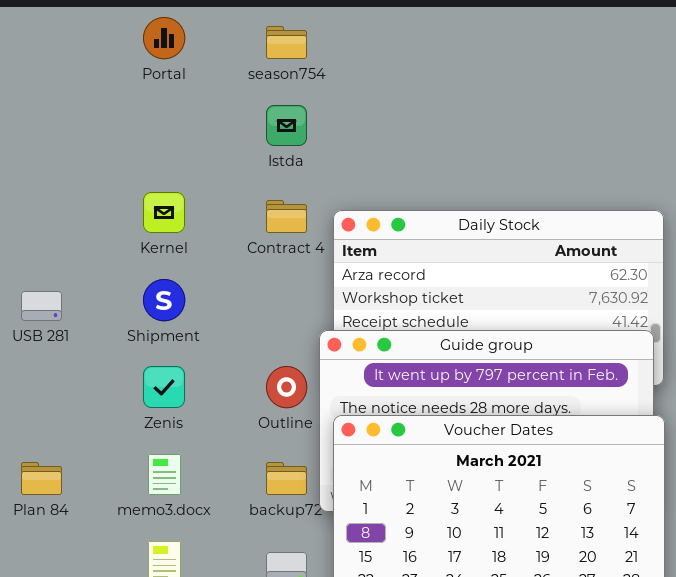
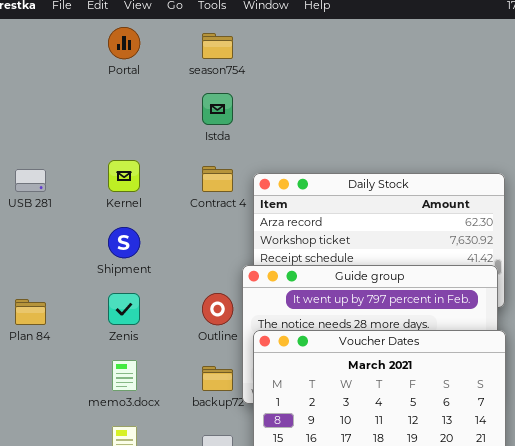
USB 281: [21,291,62,321] -> [15,169,46,192], moved
Plan 84: [21,462,62,495] -> [15,299,46,325], moved

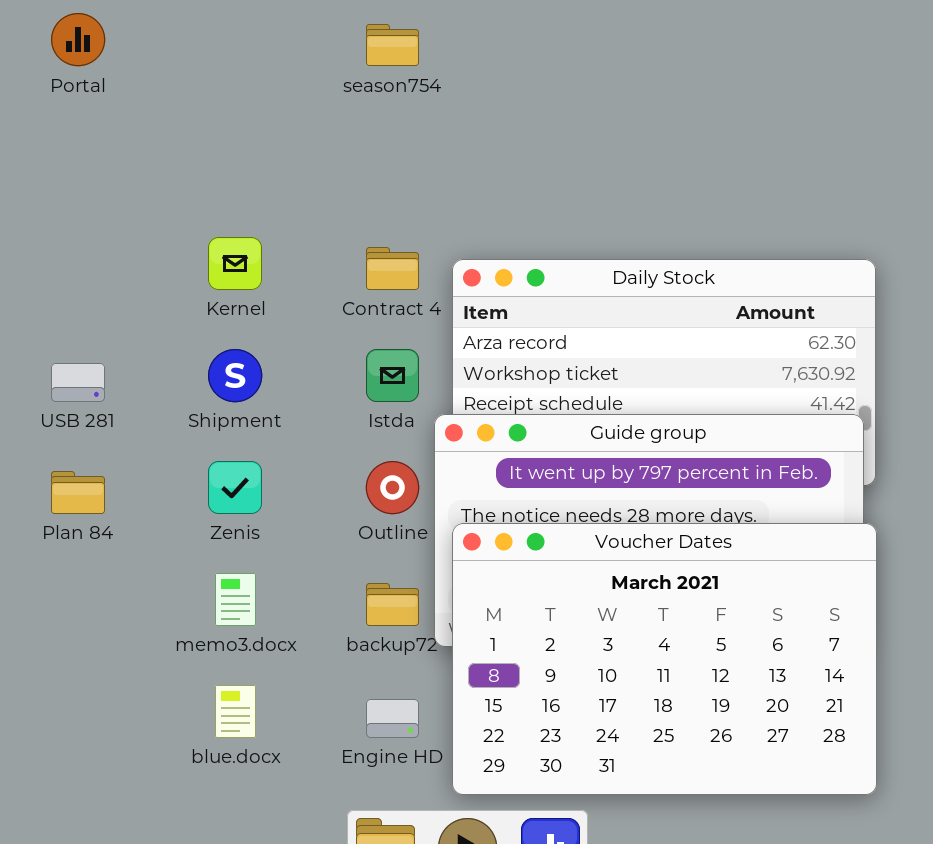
Portal: [108,27,140,59] -> [51,13,105,66], moved
Istda: [202,93,233,125] -> [366,349,419,402], moved
USB 281: [15,169,46,192] -> [51,363,105,402], moved

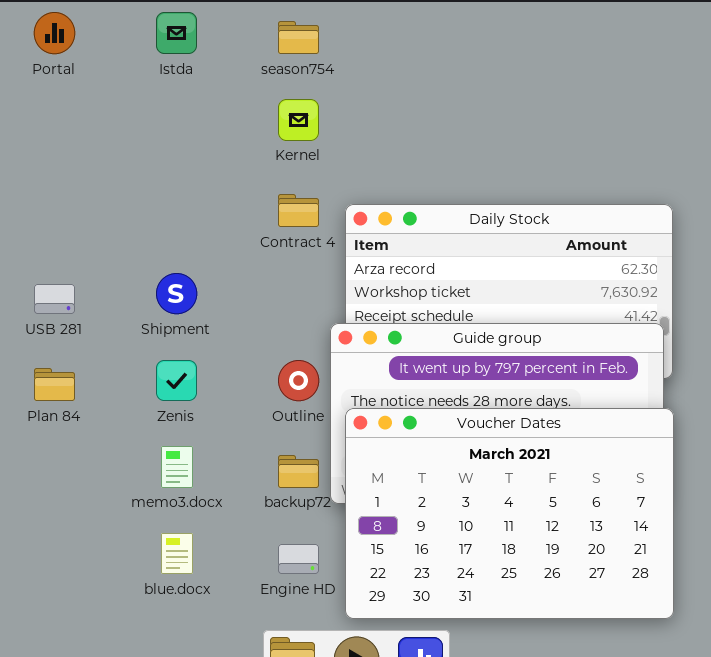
Kernel: [208,237,262,290] -> [278,99,319,141], moved
Istda: [366,349,419,402] -> [156,12,197,54], moved

